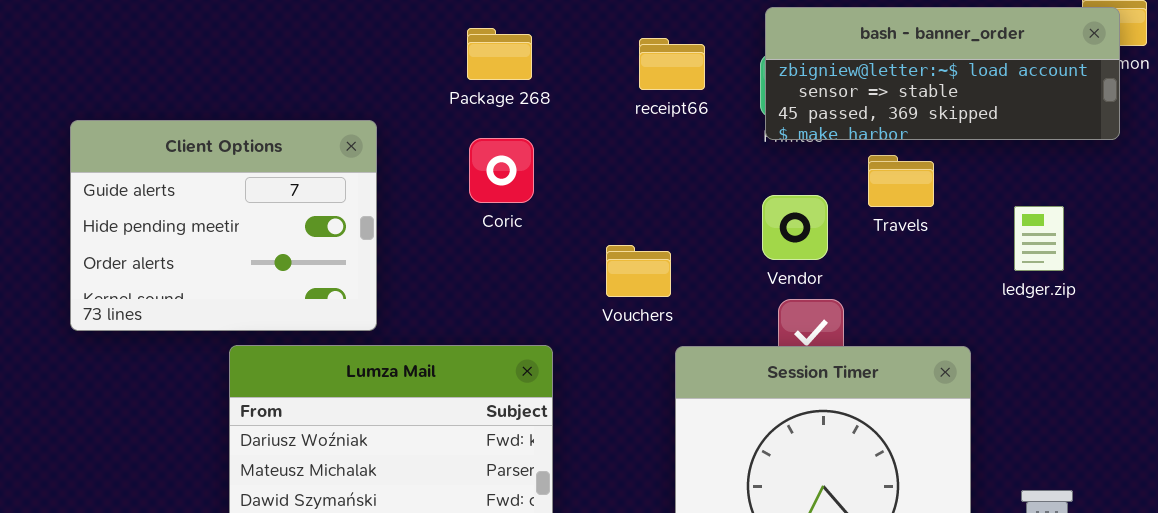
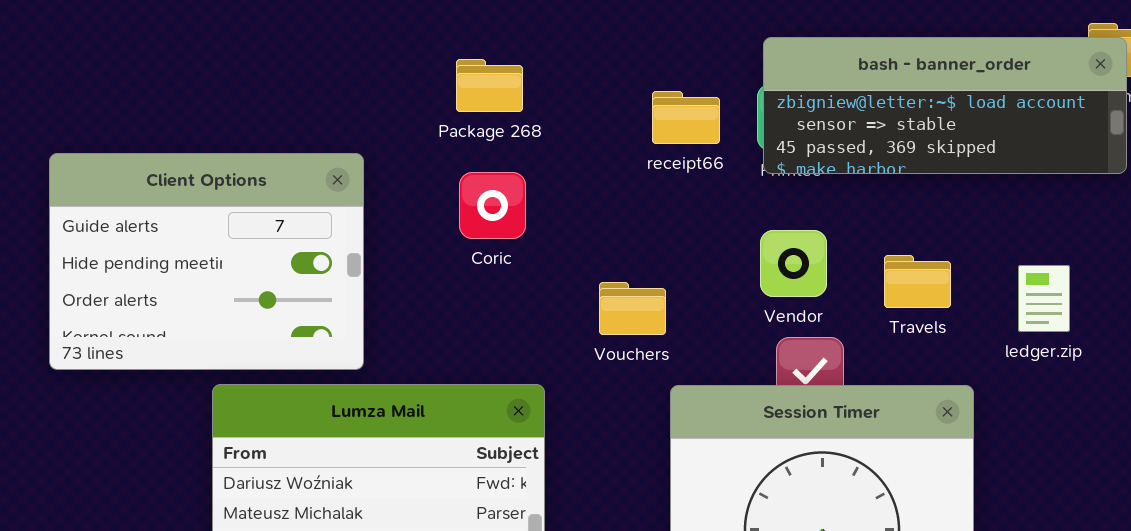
receipt66: [639,38,705,90] -> [652,91,720,144], moved
Travels: [868,155,934,207] -> [884,255,951,308], moved
ledger.zip: [1014,206,1064,271] -> [1018,265,1070,332], moved

